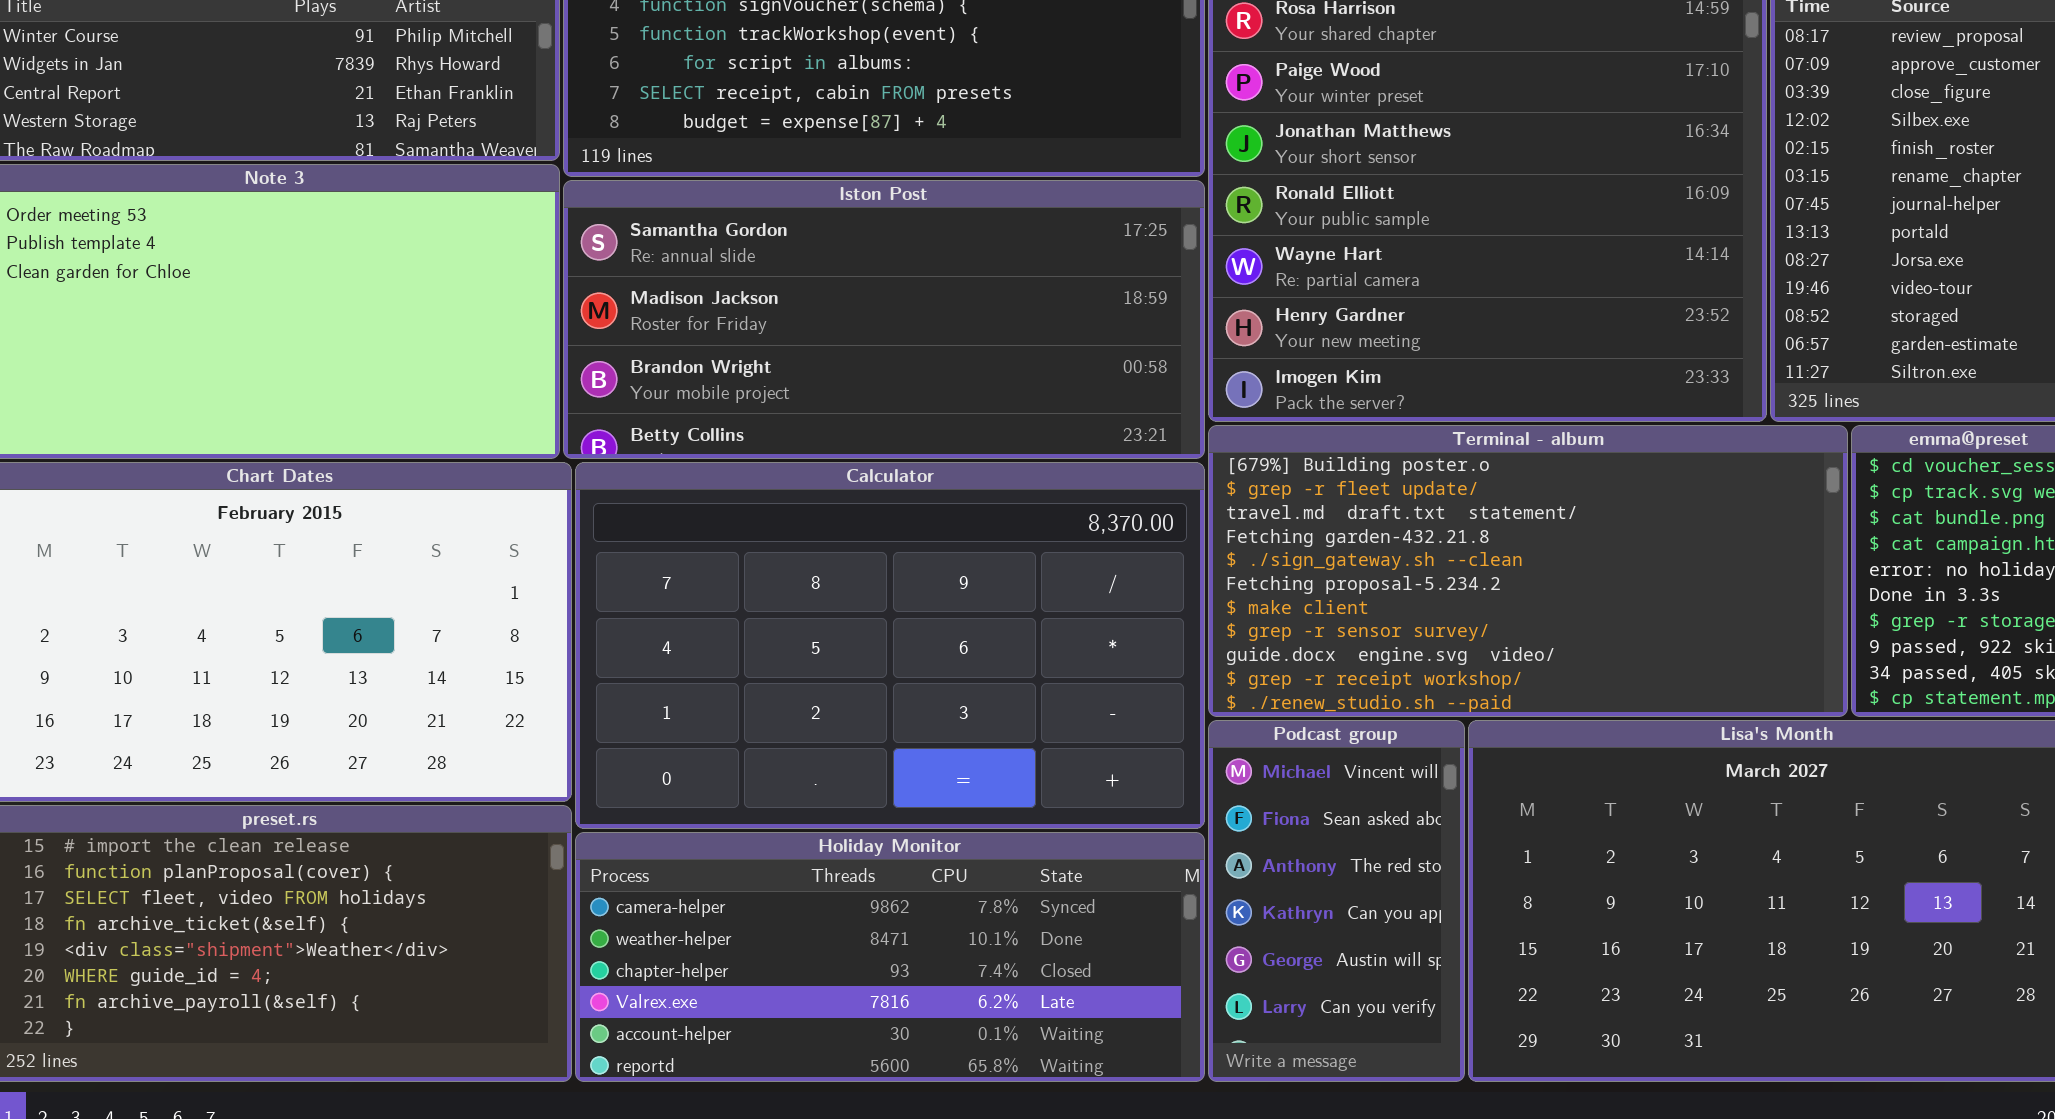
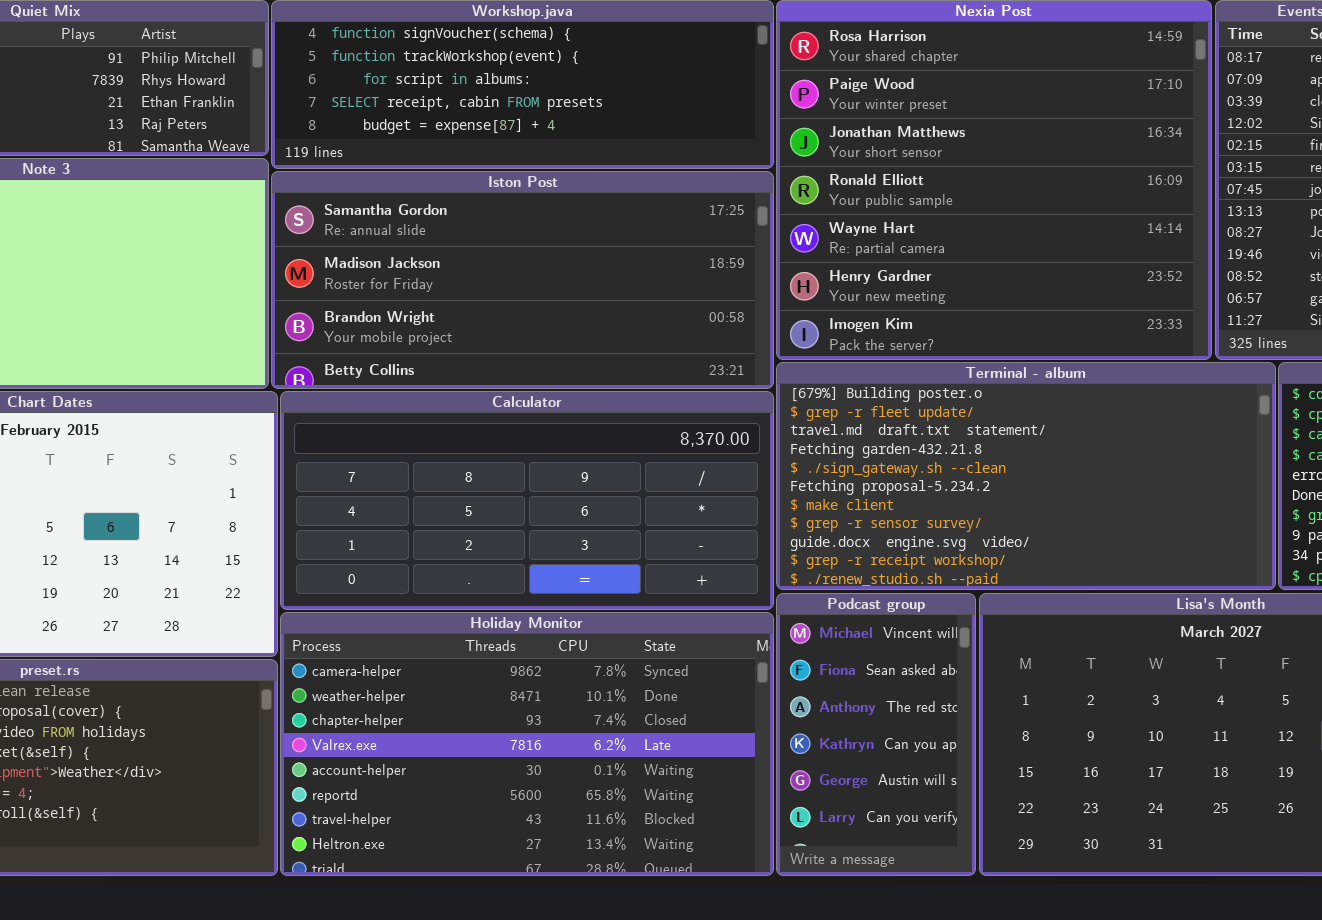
Calculator: [575,462,1205,829] -> [280,391,774,610], resized
Holiday Monitor: [575,832,1205,1082] -> [280,612,774,876], resized

